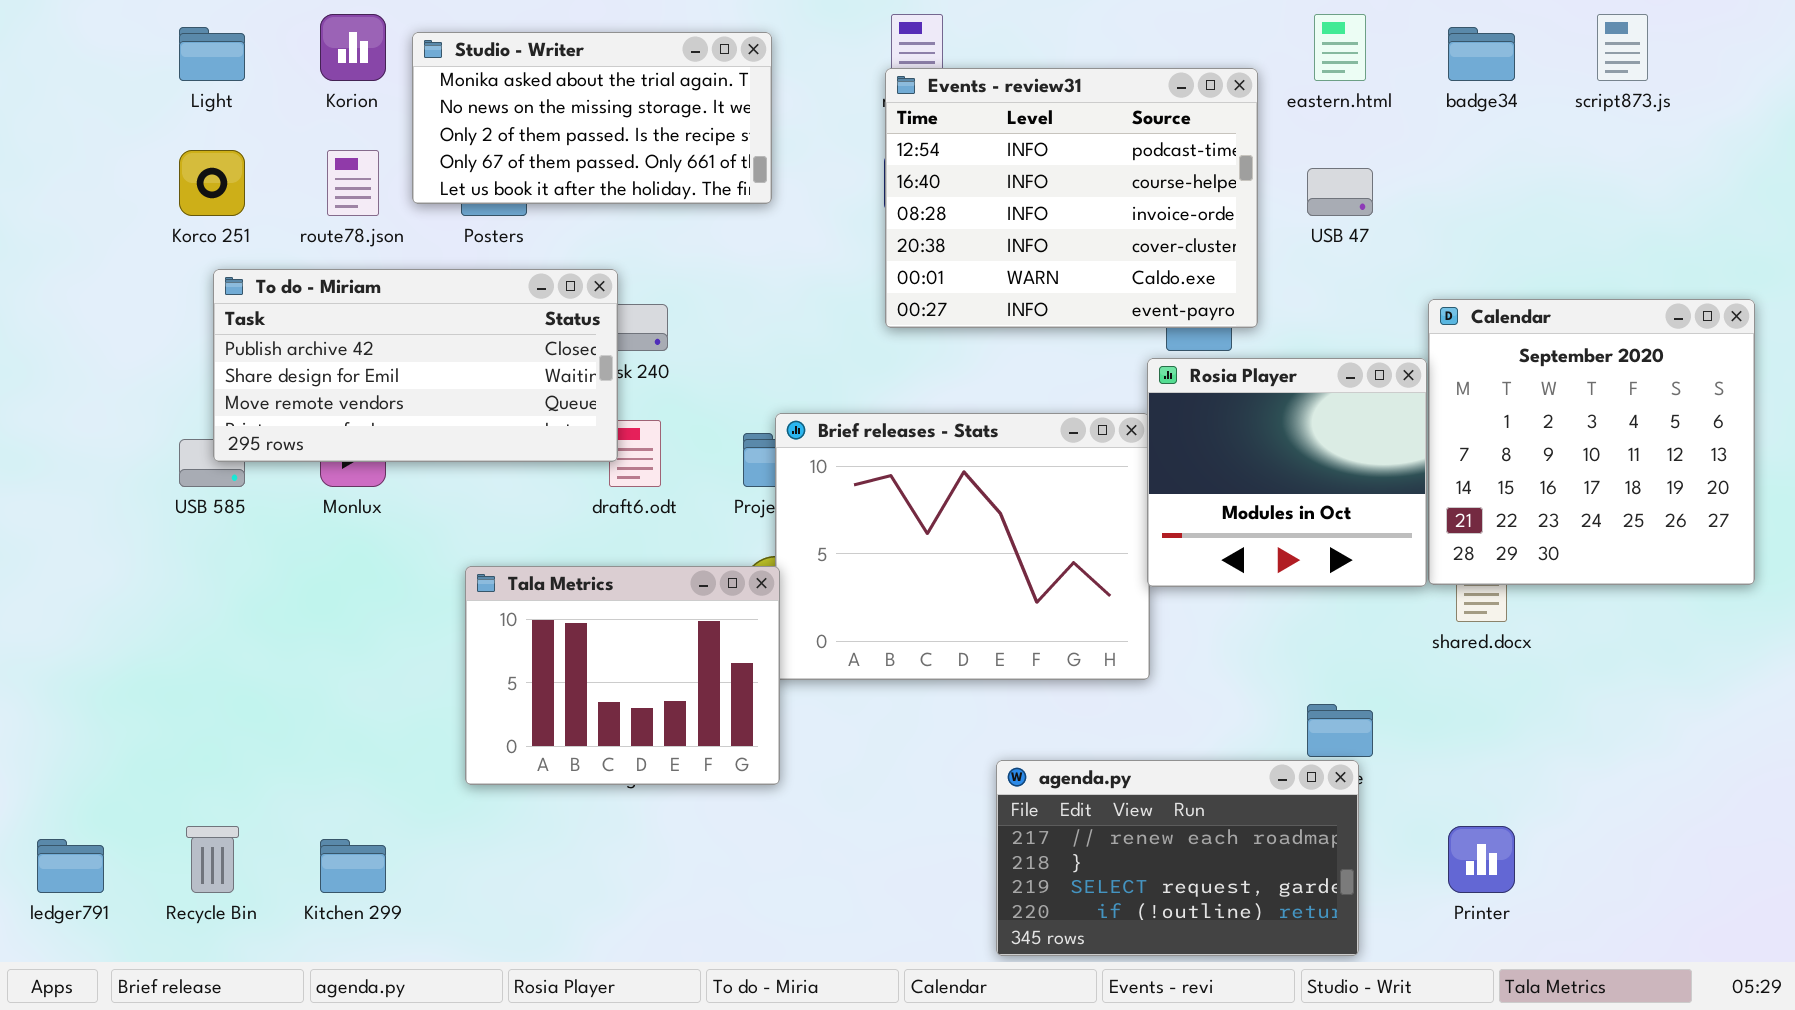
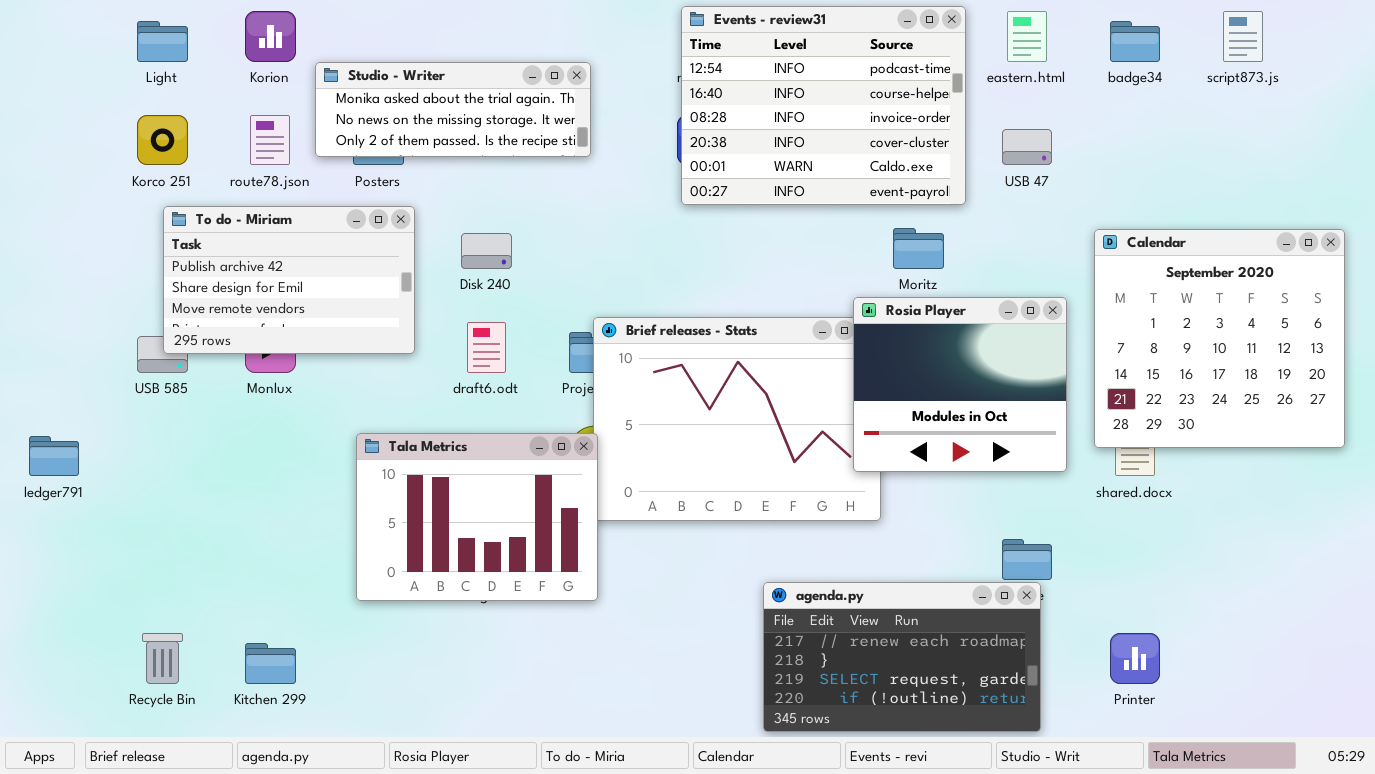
Studio - Writer: [412,32,772,204] -> [315,62,591,157], resized
Events - review31: [885,68,1258,328] -> [681,6,966,205], moved
To do - Miriam: [213,269,618,462] -> [163,206,415,354], resized
Rosia Player: [1147,358,1427,587] -> [853,297,1067,472], moved
ledger791: [37,839,104,893] -> [29,436,79,476], moved

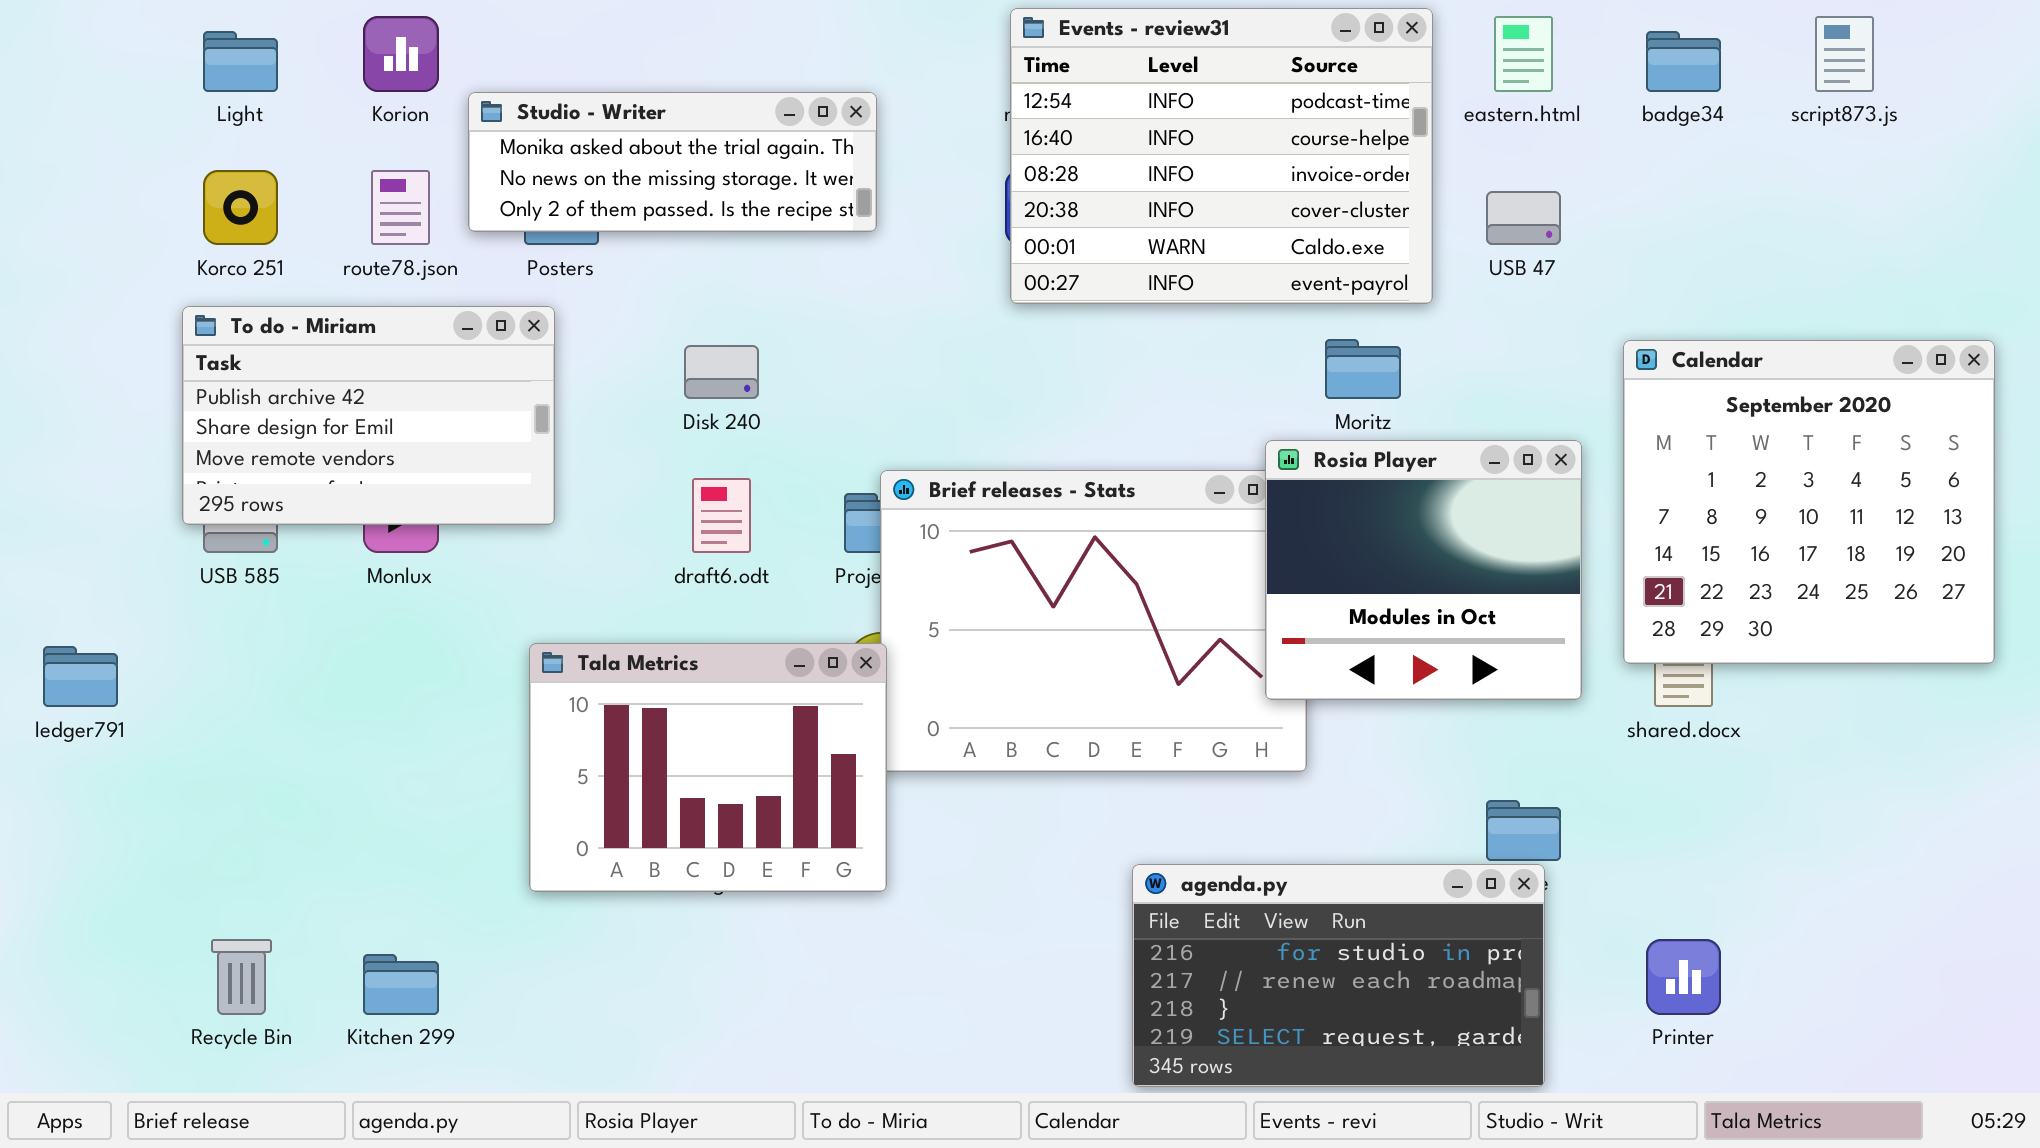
To do - Miriam: [163,206,415,354] -> [182,306,555,525], moved
agenda.py: [763,582,1041,732] -> [1132,864,1545,1087], scrolled up 1 row

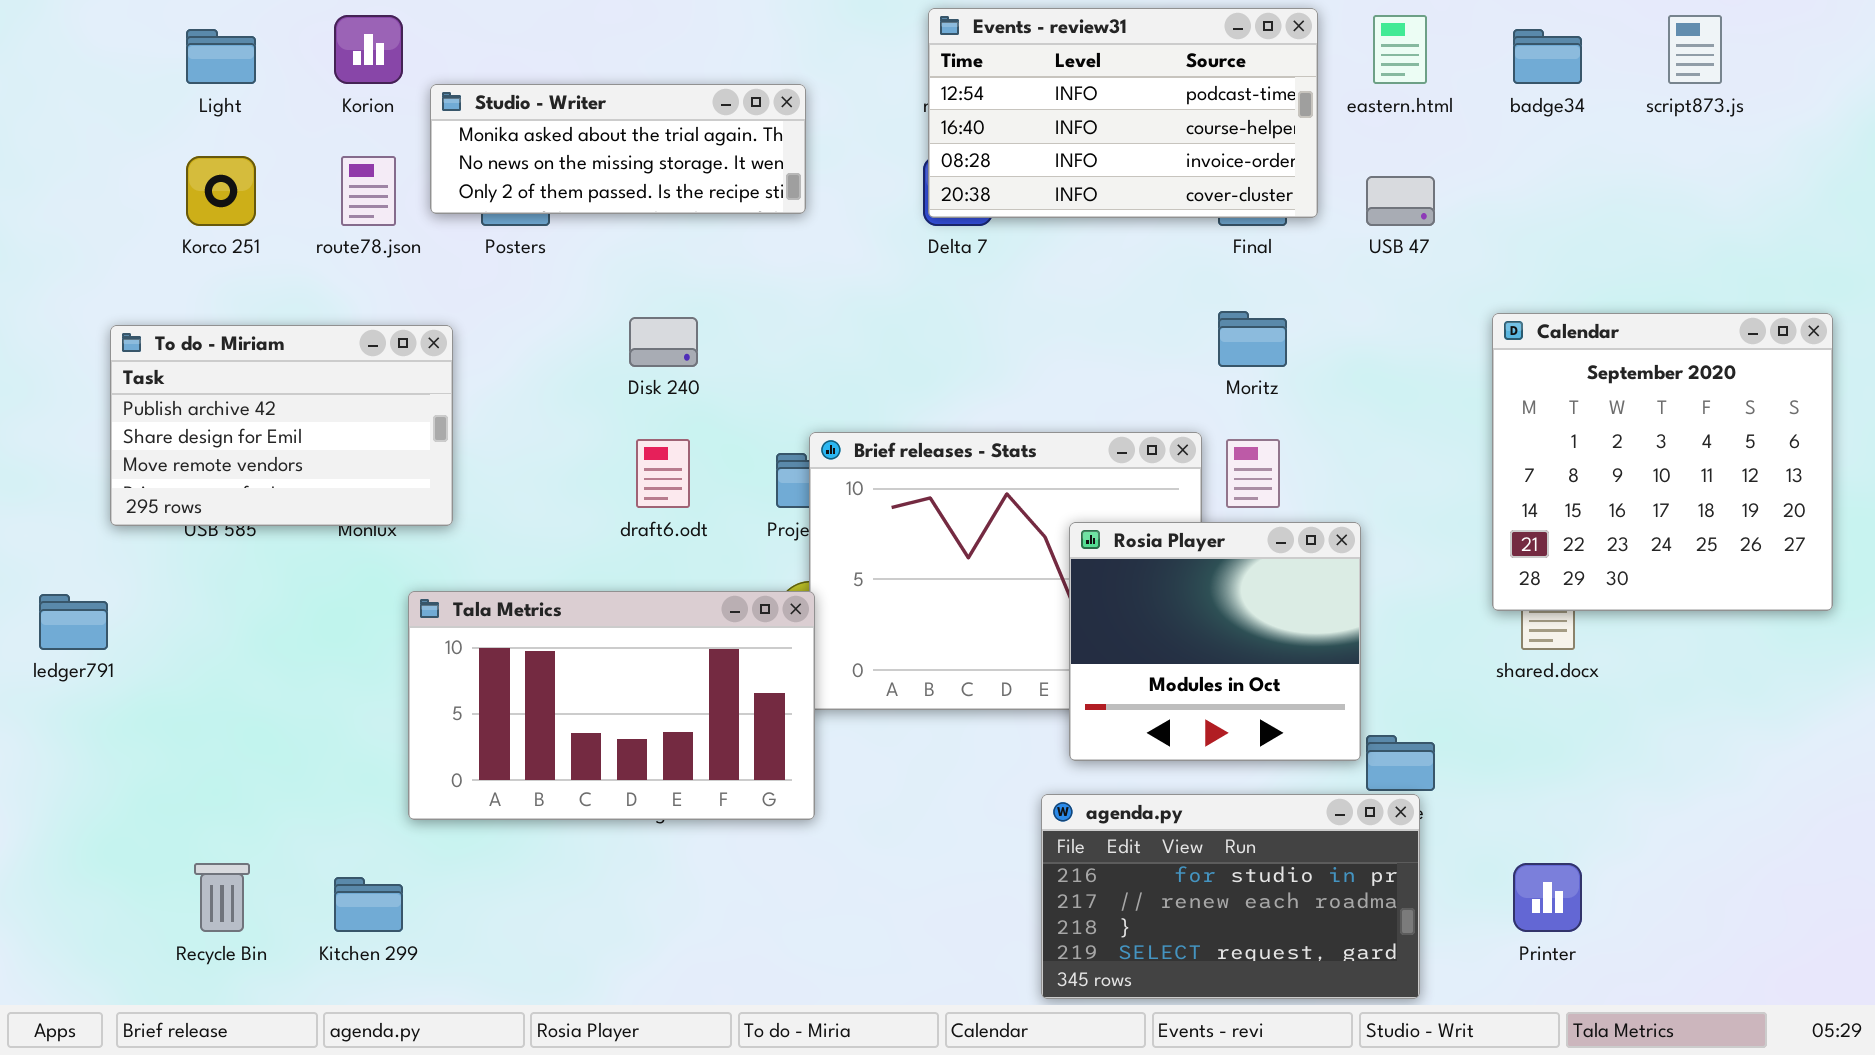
Events - review31: [1010,8,1433,304] -> [928,8,1318,218], resized
To do - Miriam: [182,306,555,525] -> [110,325,453,526], moved
Rosia Player: [1265,440,1582,700] -> [1069,522,1361,761], moved
Tala Metrics: [529,643,887,892] -> [408,591,815,820], resized

